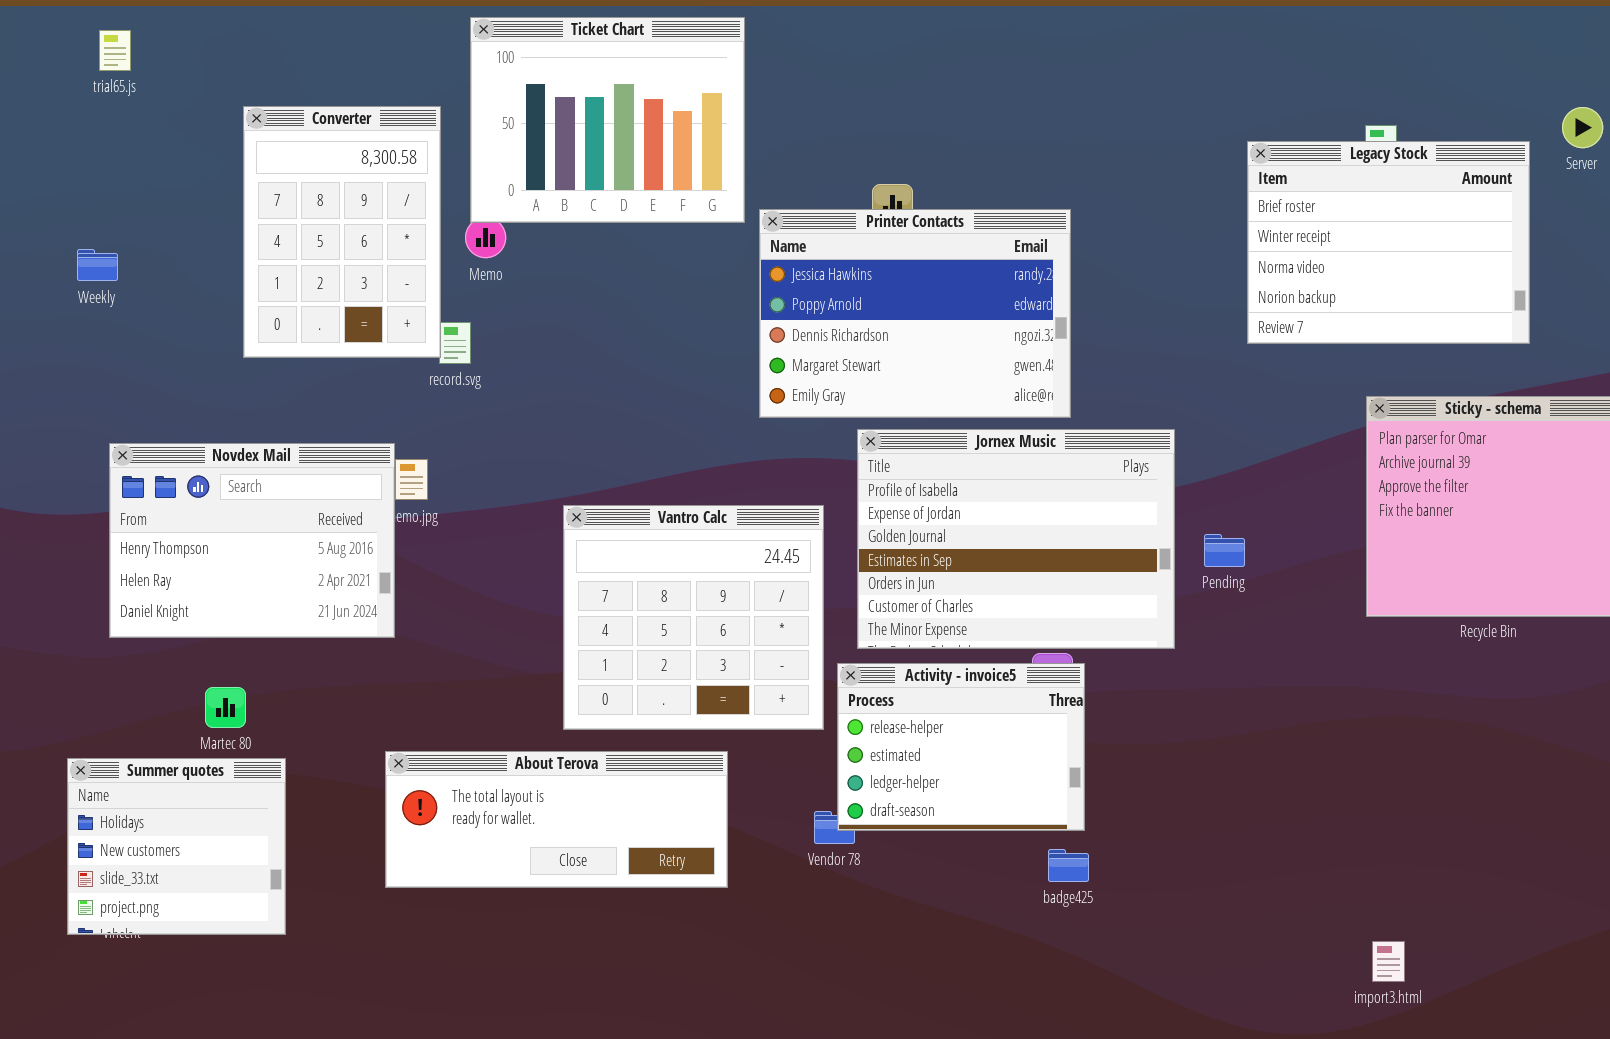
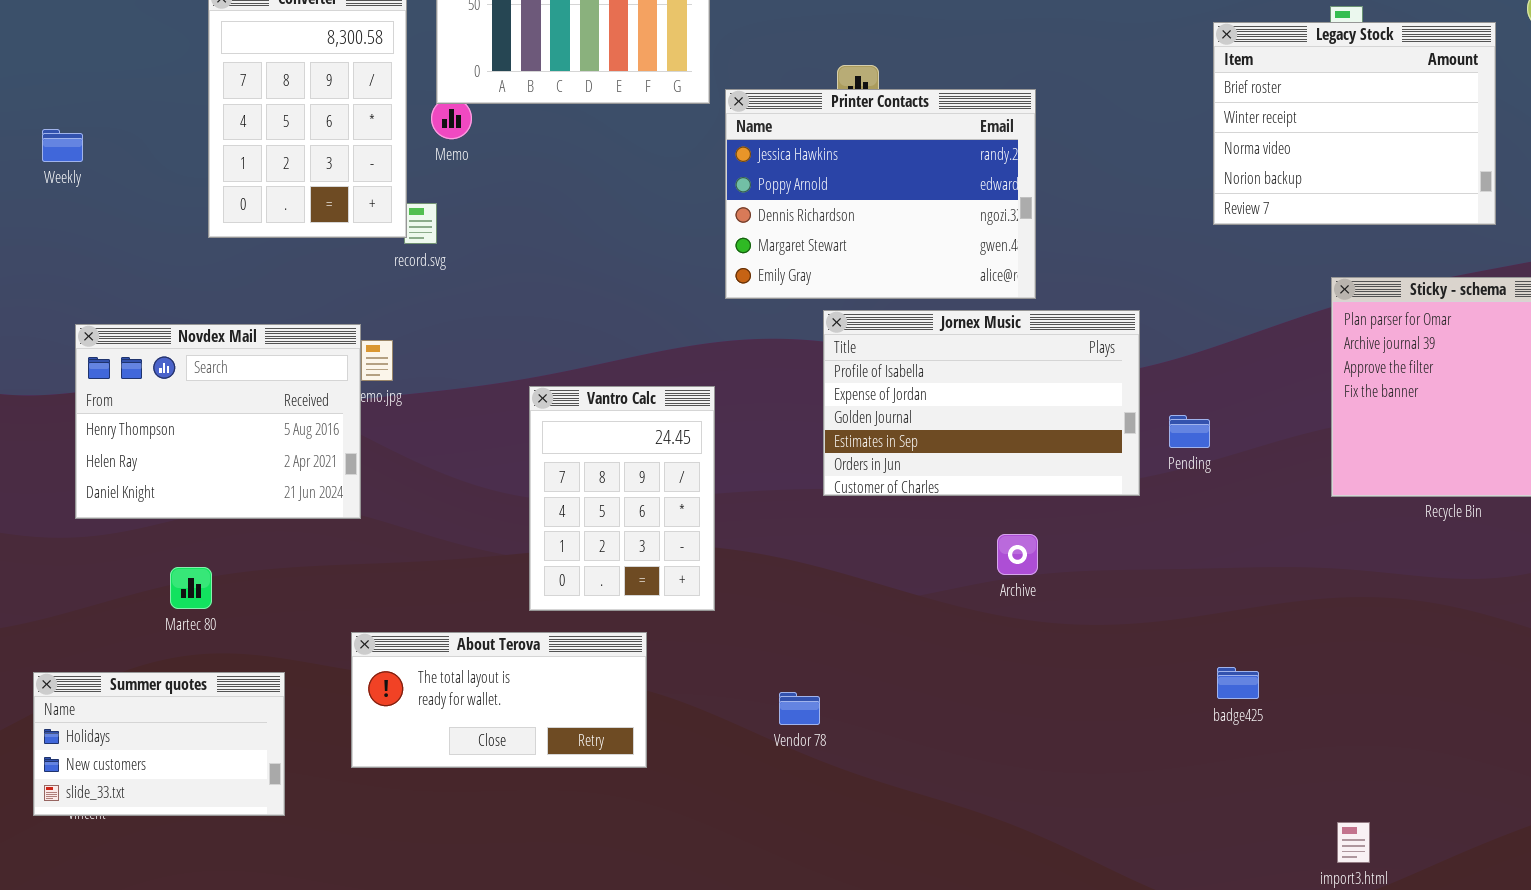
Jornex Music: [857,429,1175,649] -> [823,310,1140,496], resized
Vantro Calc: [563,505,824,730] -> [529,386,715,611], resized
Activity - invoice5: [837,663,1085,831] -> none, closed
About Terova: [385,751,728,888] -> [351,632,647,768], resized
Summer quotes: [67,758,286,935] -> [33,672,285,816], resized
badge425: [1048,849,1089,882] -> [1217,667,1259,699], moved

